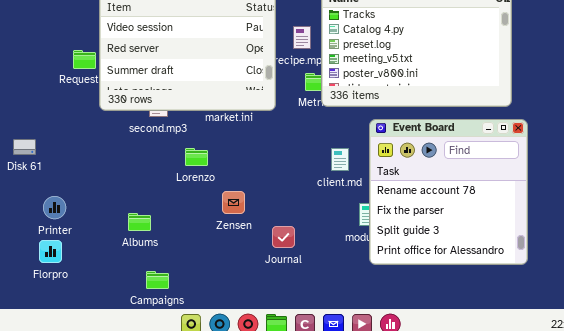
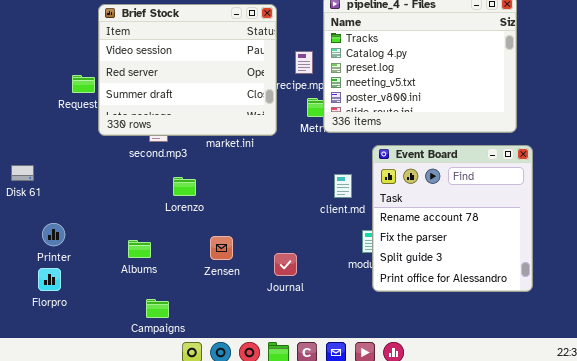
Lorenzo: [185,148,208,166] -> [173,177,196,196], moved
Zensen: [222,191,245,214] -> [210,236,233,260], moved

